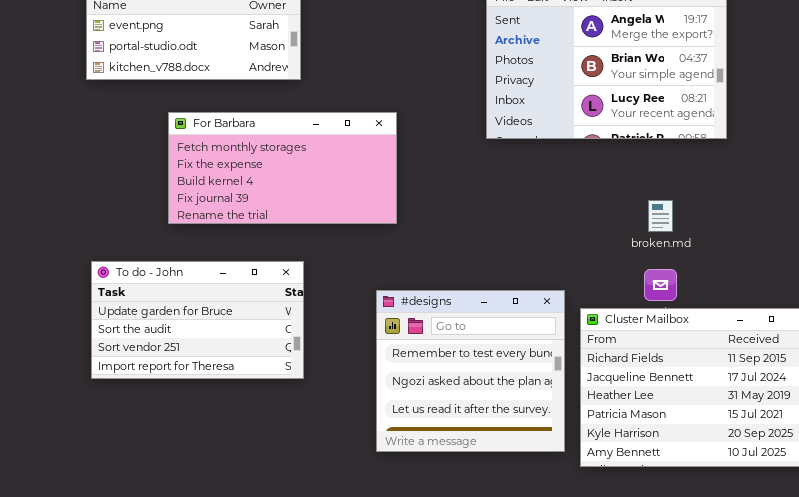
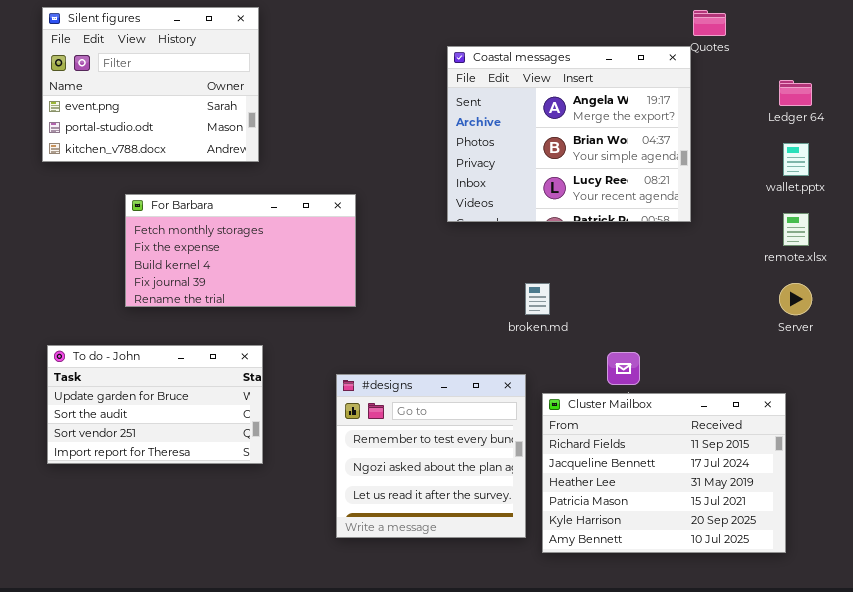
broken.md: [648,200,673,232] -> [525,283,550,315], moved

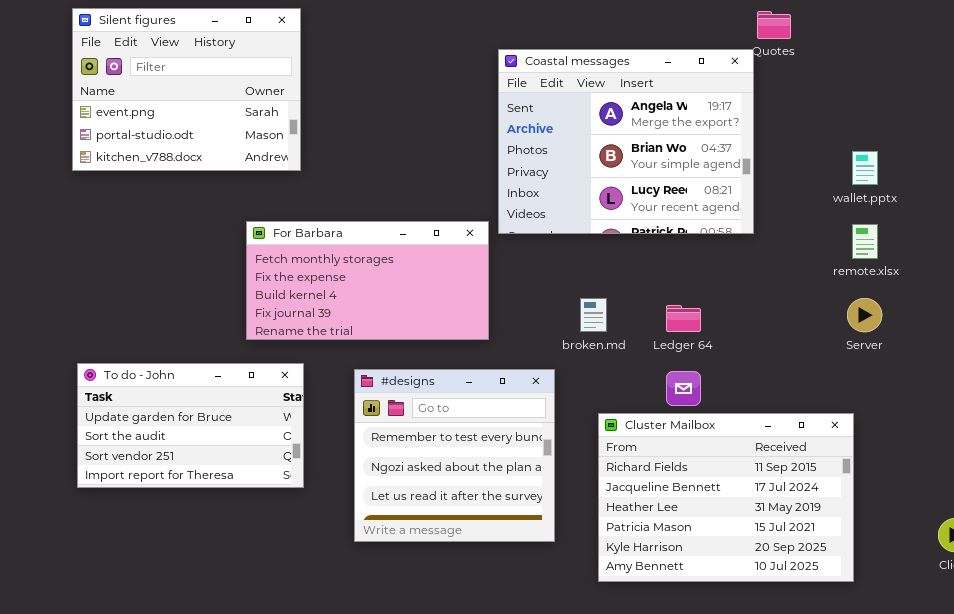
Ledger 64: [779,80,812,106] -> [666,305,701,332], moved
For Barbara: [125,194,356,307] -> [246,221,489,340], moved
#designs: [336,374,526,538] -> [354,369,555,542], moved

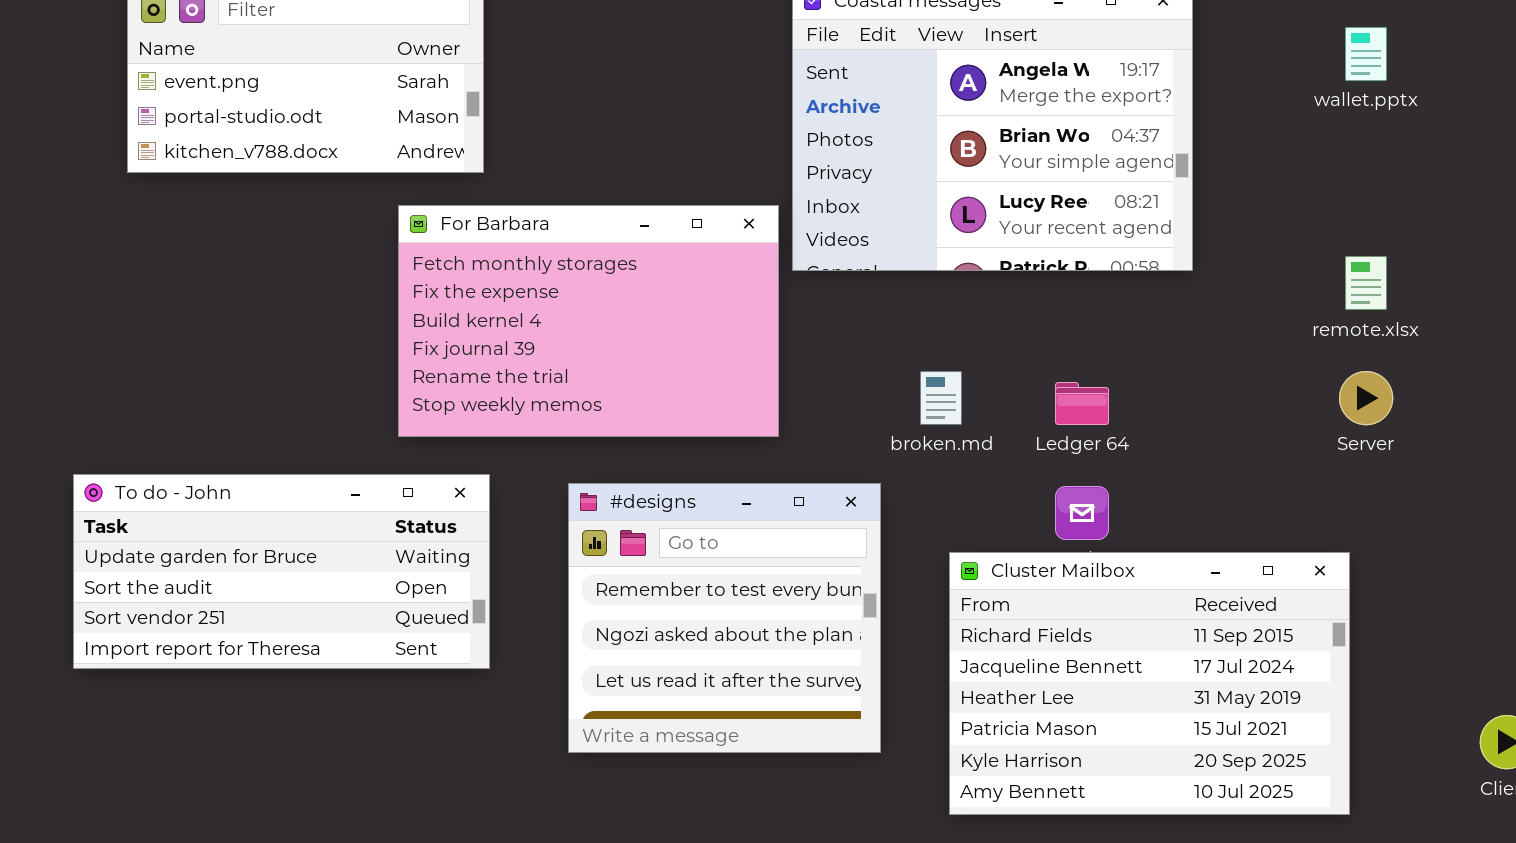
wallet.pptx: [852,151,878,185] -> [1345,27,1387,81], moved
For Barbara: [246,221,489,340] -> [398,205,779,437], resized
To do - John: [77,363,304,488] -> [73,474,490,669], resized

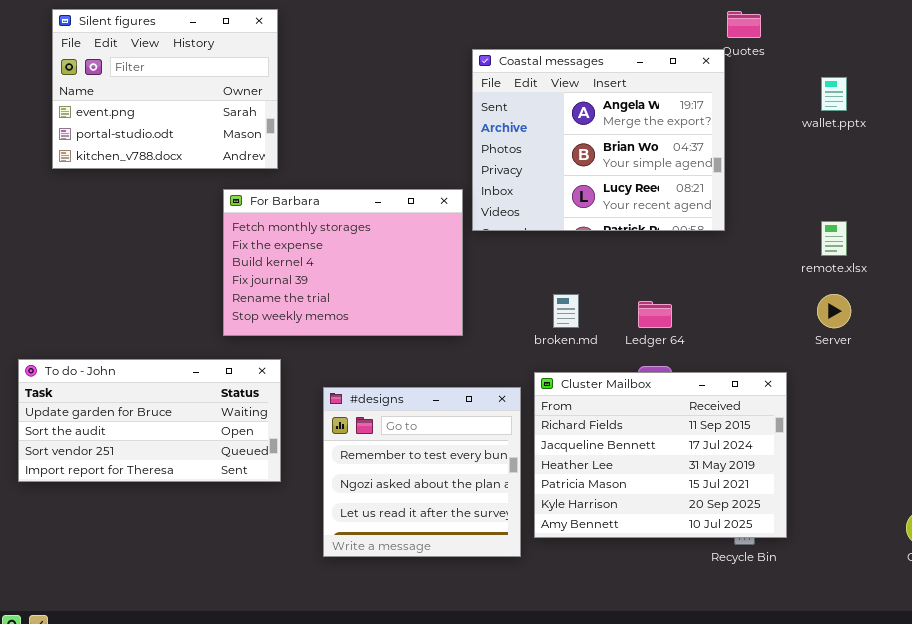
#designs: [568,483,881,753] -> [323,387,521,557], moved
Cluster Mailbox: [949,552,1350,815] -> [534,372,787,538], moved

